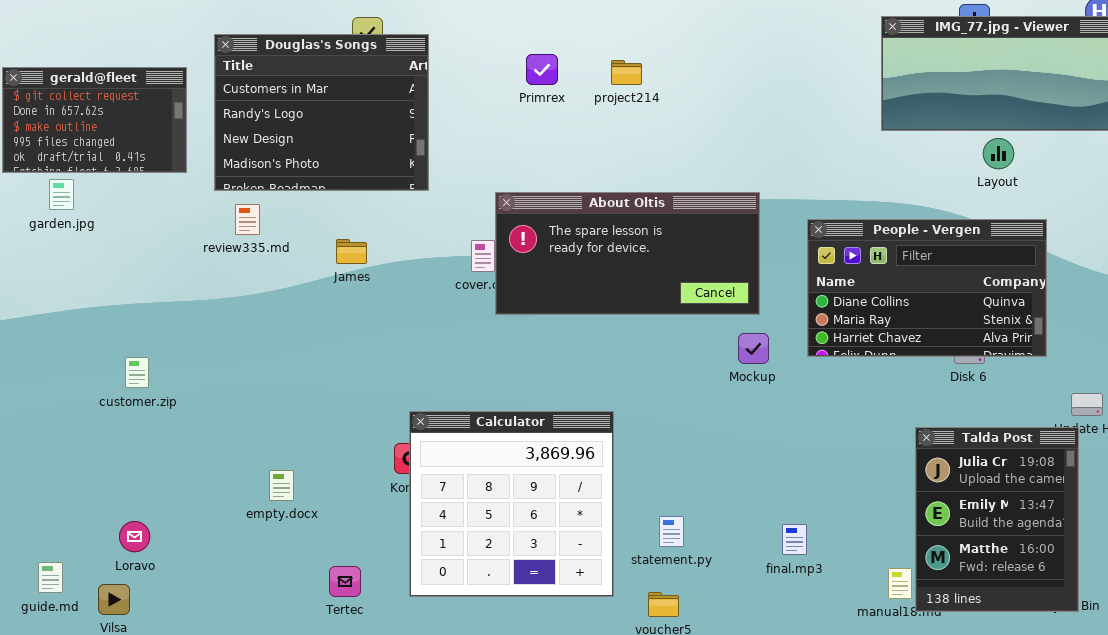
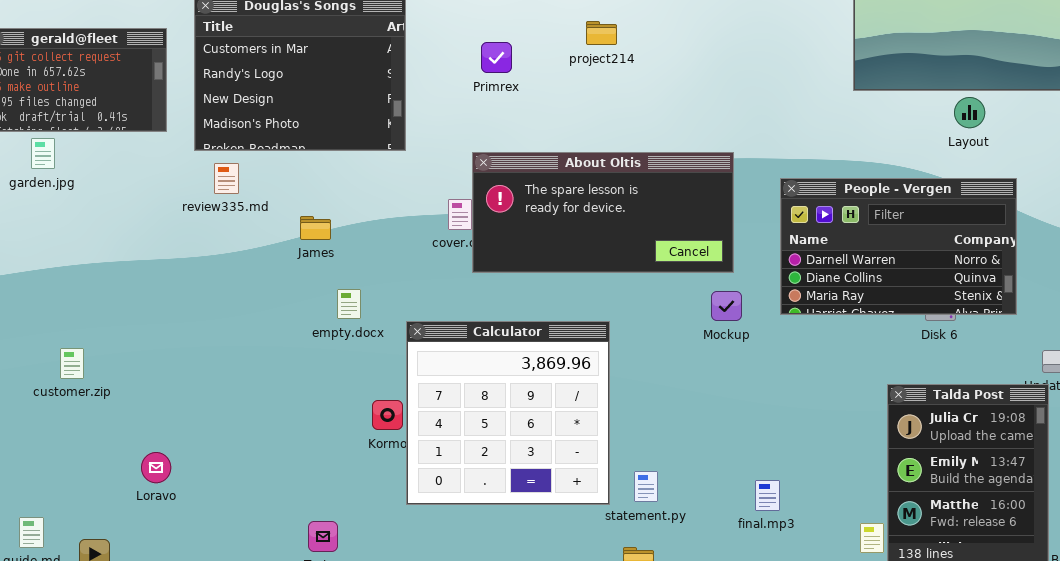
Primrex: [526,54,558,85] -> [481,42,512,73], moved
People - Vergen: [807,219,1047,357] -> [780,178,1017,315], scrolled up 1 row
James: [336,239,367,264] -> [300,216,331,240], moved
customer.zip: [125,357,149,388] -> [60,348,84,379], moved
Calculator: [409,411,614,597] -> [406,321,610,505], moved
empty.docx: [269,470,294,501] -> [337,289,361,319], moved
Loravo: [119,521,150,552] -> [141,452,171,483], moved

